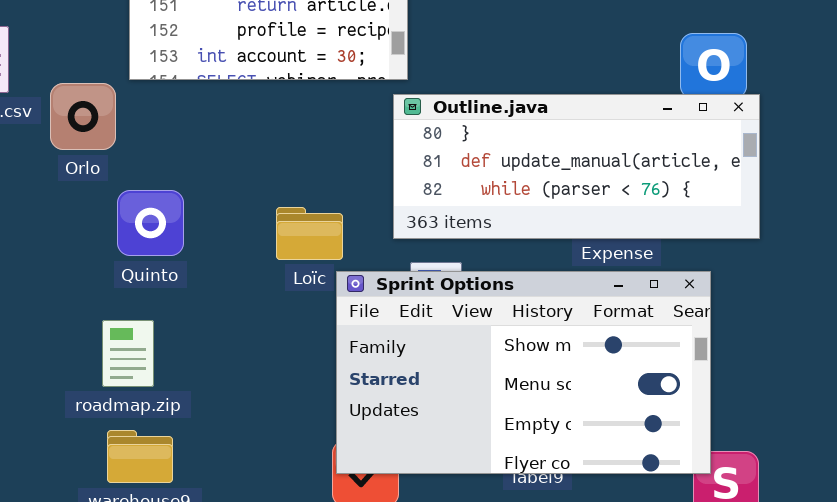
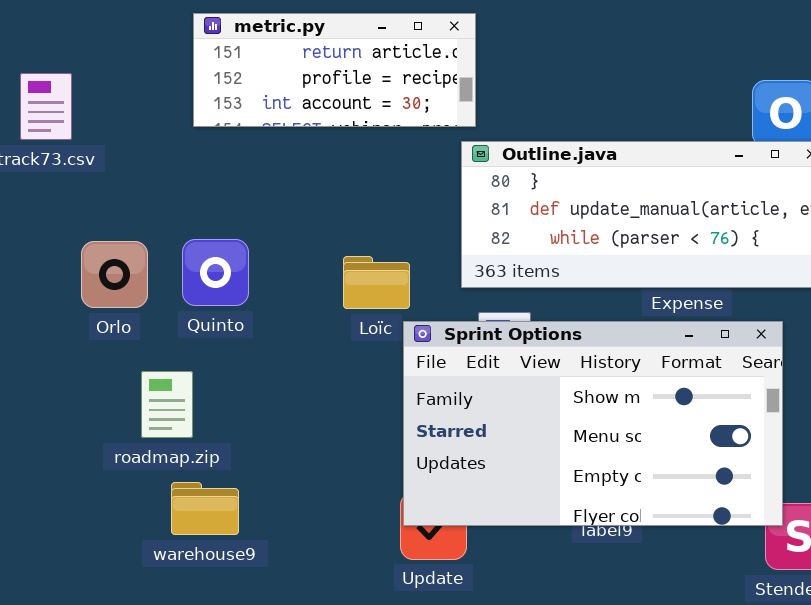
Orlo: [50,83,116,150] -> [81,241,148,308], moved
roadmap.zip: [102,320,154,387] -> [141,371,193,438], moved

